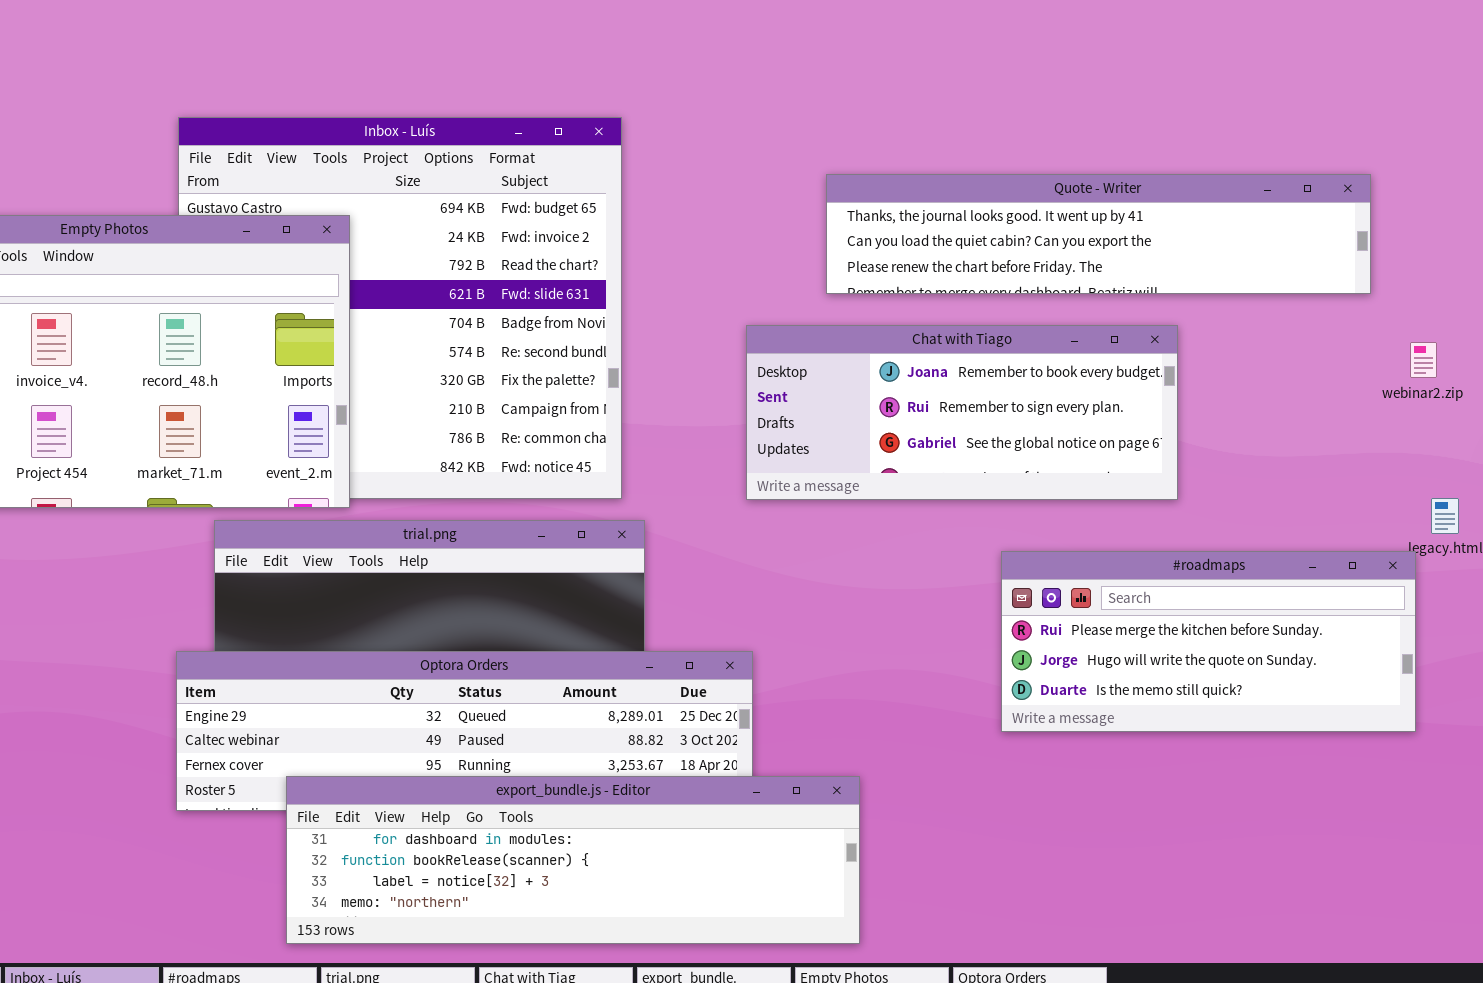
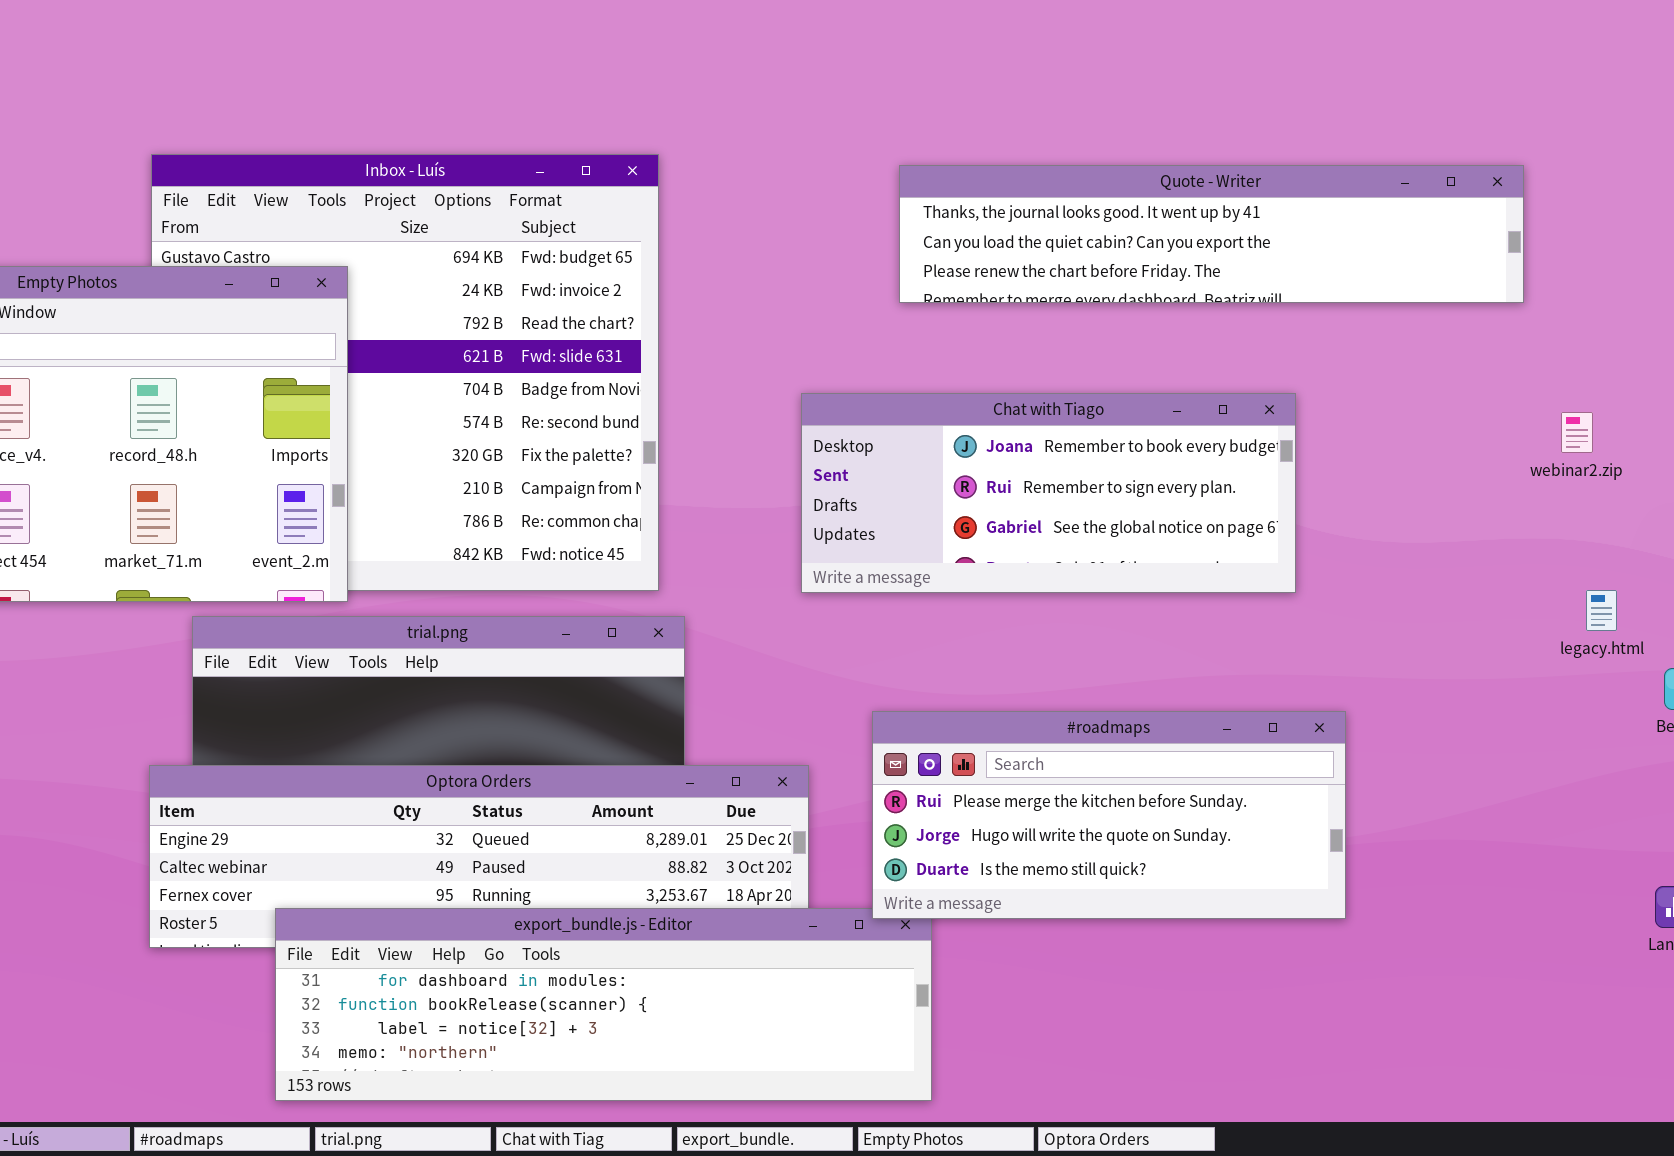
Quote - Writer: [826,174,1371,294] -> [899,165,1524,303], moved
#roadmaps: [1001,551,1416,732] -> [872,711,1346,919], moved

